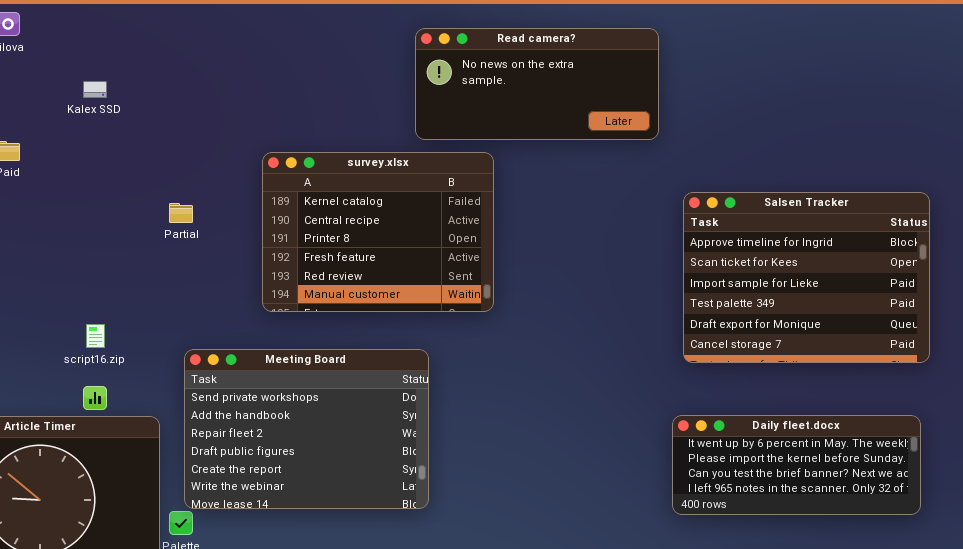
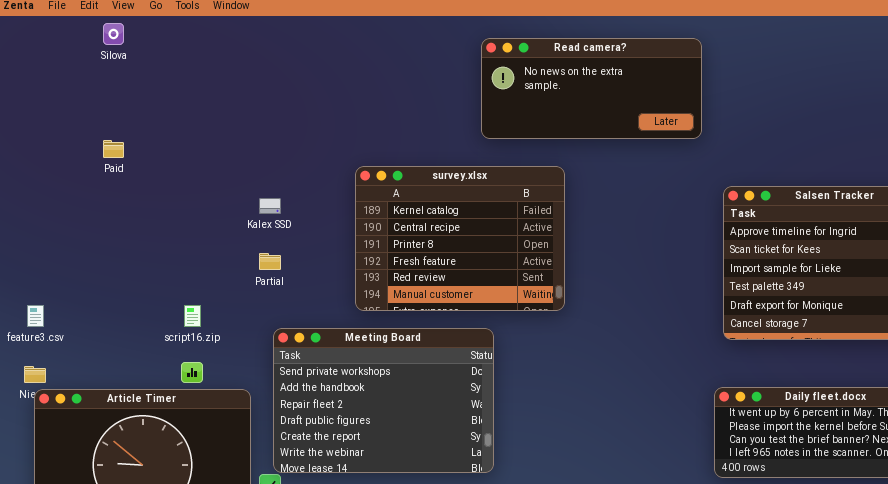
Kalex SSD: [83,81,107,98] -> [259,198,281,214], moved
survey.xlsx: [262,152,494,312] -> [355,166,565,311], moved
Partial: [169,203,193,223] -> [259,253,281,270], moved

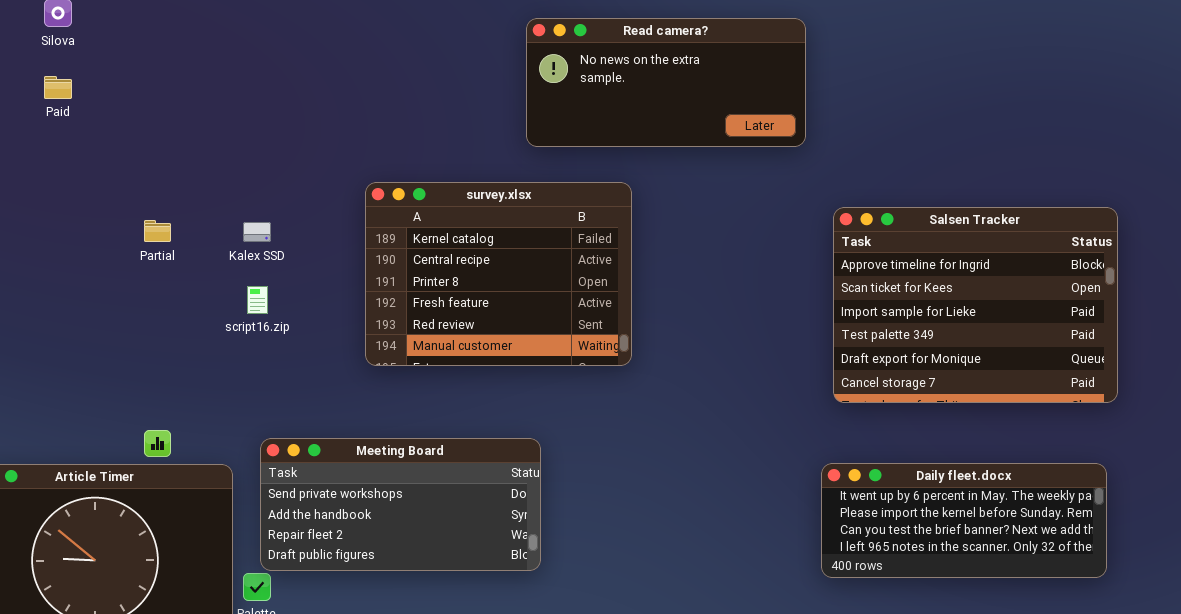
Paid: [103,140,124,158] -> [44,76,72,99], moved
Partial: [259,253,281,270] -> [144,220,171,242], moved
script16.zip: [184,305,201,327] -> [247,286,268,314], moved
Meeting Board: [273,328,494,473] -> [260,438,541,571], resized

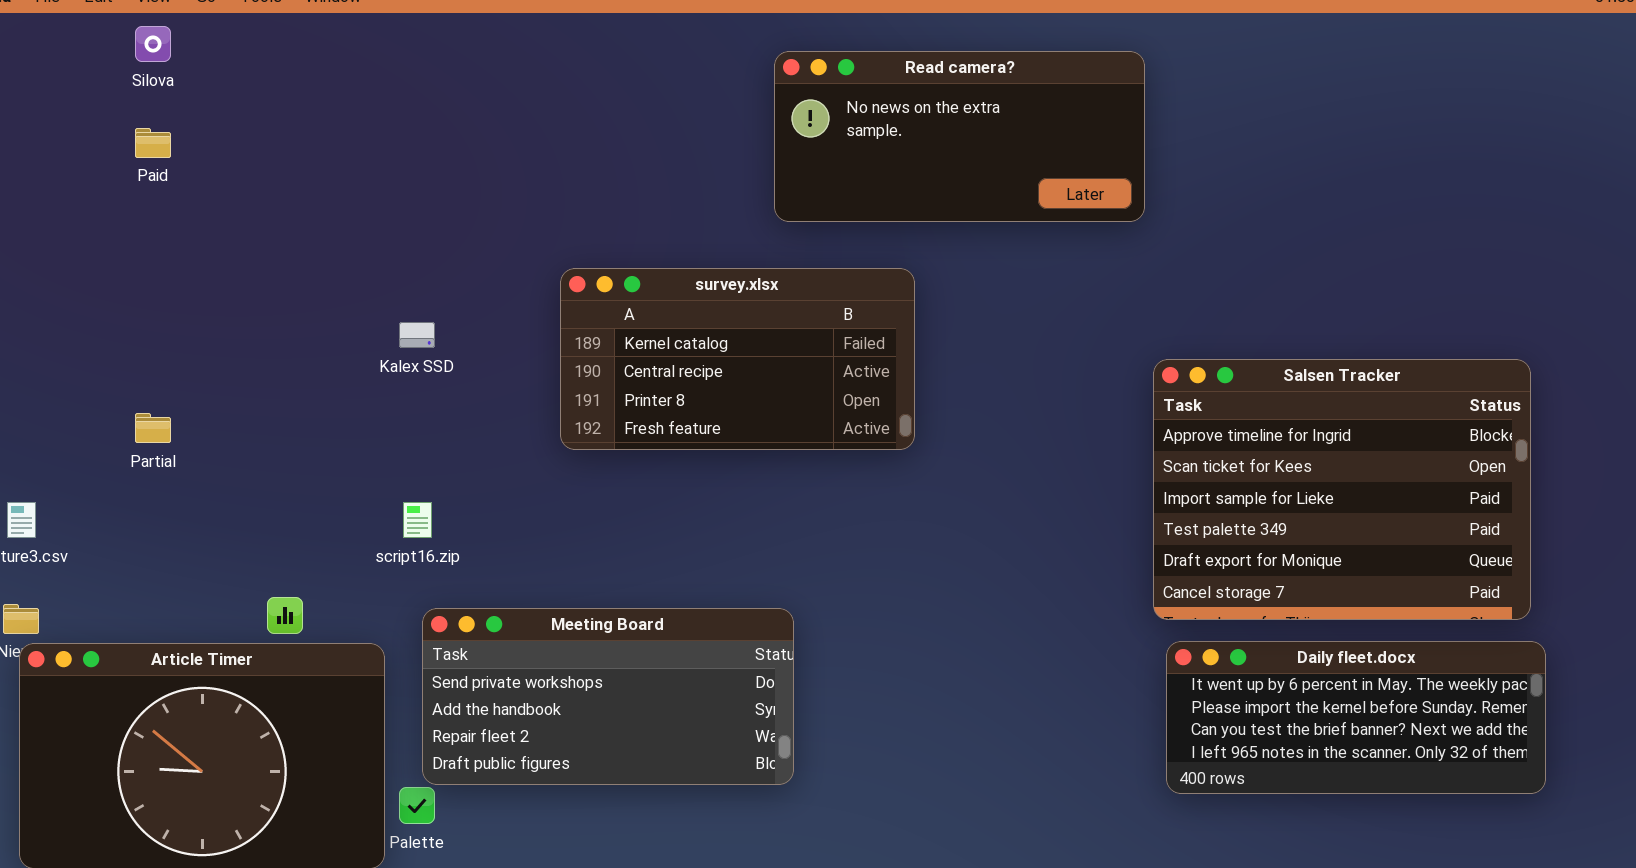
survey.xlsx: [365,182,632,366] -> [560,268,915,450], resized
Salsen Tracker: [833,207,1118,403] -> [1153,359,1531,620], moved
Partial: [144,220,171,242] -> [135,413,171,443], moved
script16.zip: [247,286,268,314] -> [403,502,432,538], moved

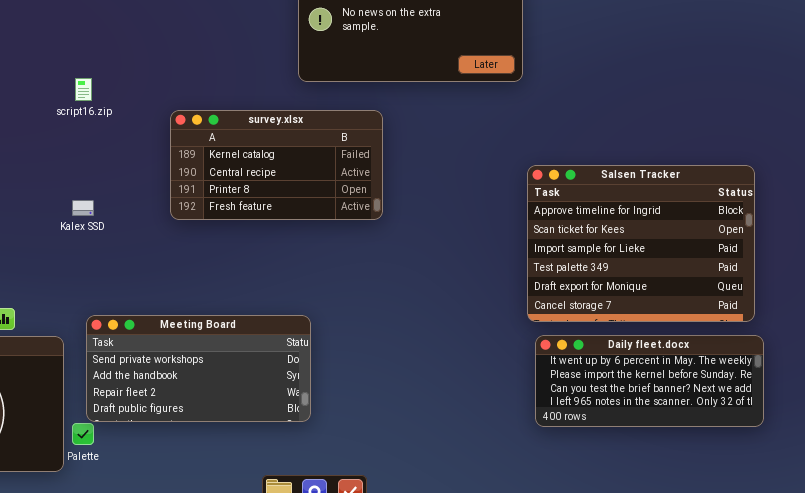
Kalex SSD: [399,322,435,348] -> [72,200,94,216], moved
script16.zip: [403,502,432,538] -> [75,78,92,101], moved

